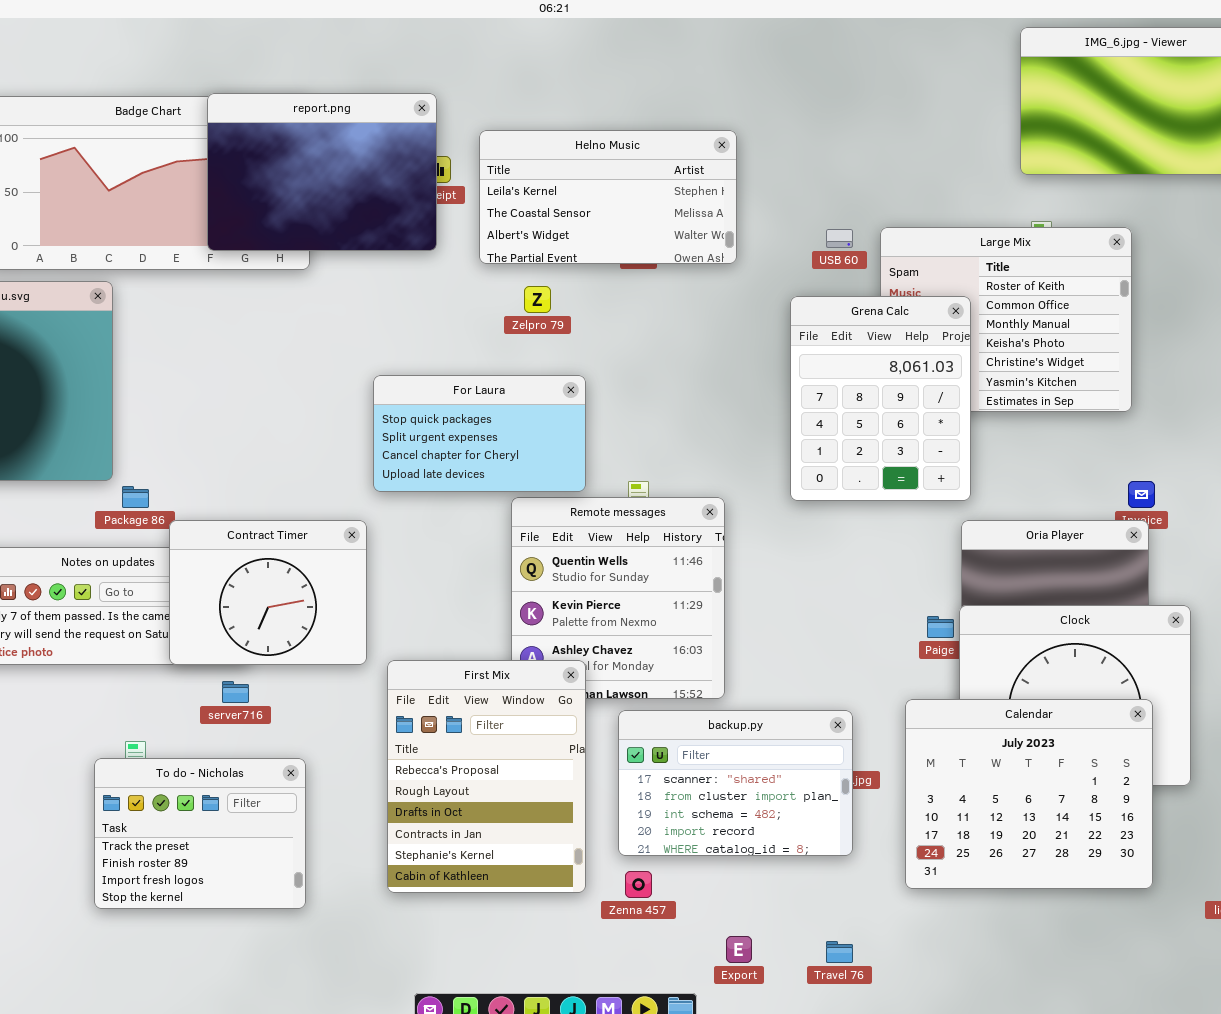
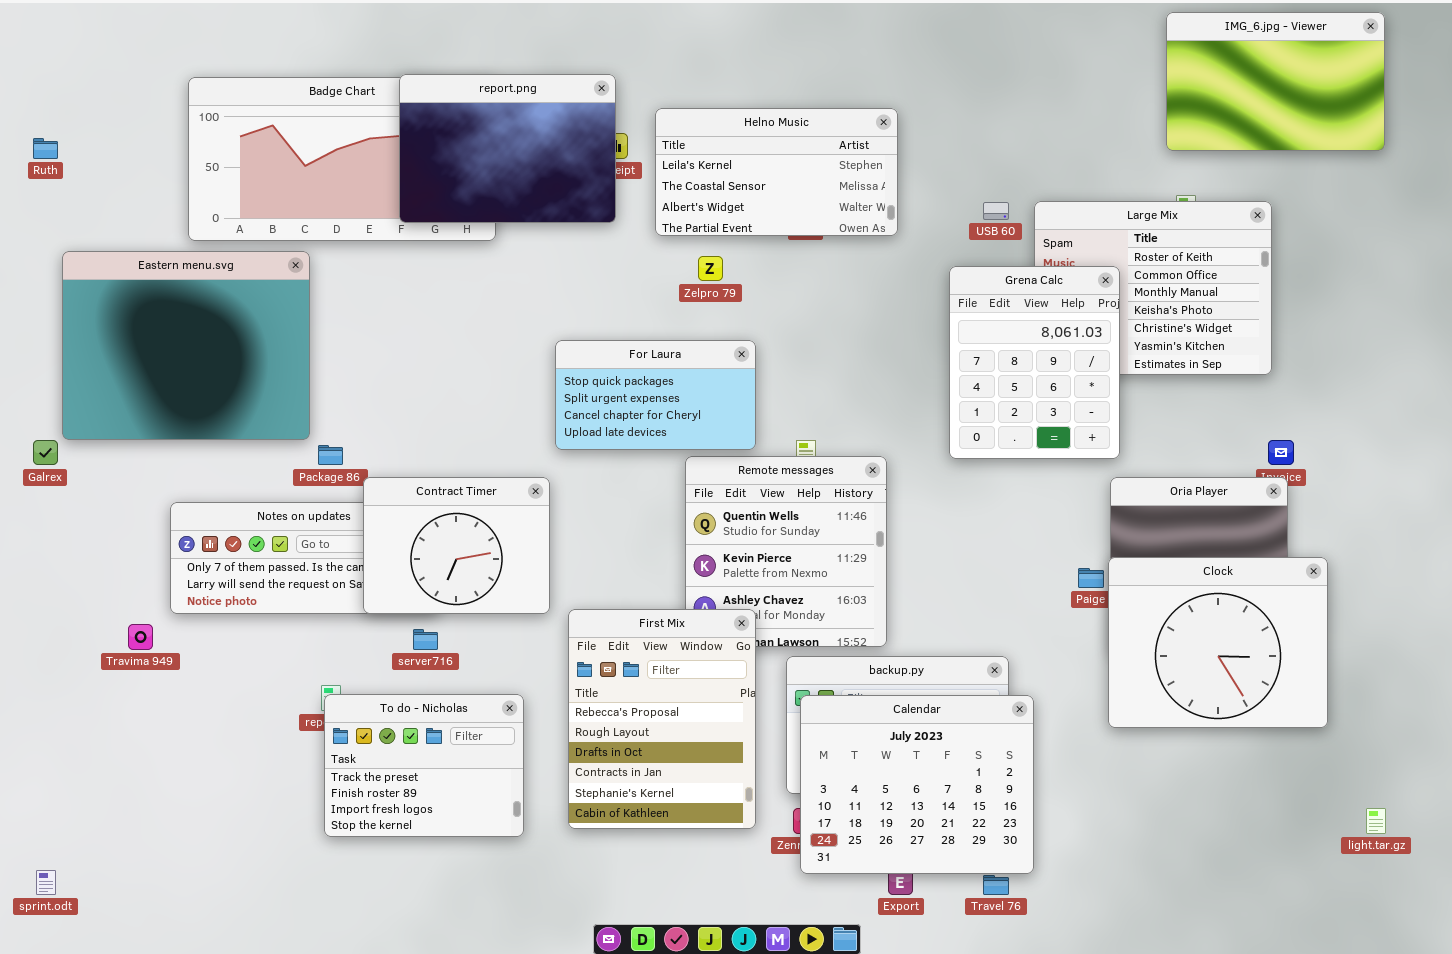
Calendar: [905,699,1153,889] -> [800,695,1034,874], moved
To do - Nicholas: [94,758,306,909] -> [324,694,524,837], moved

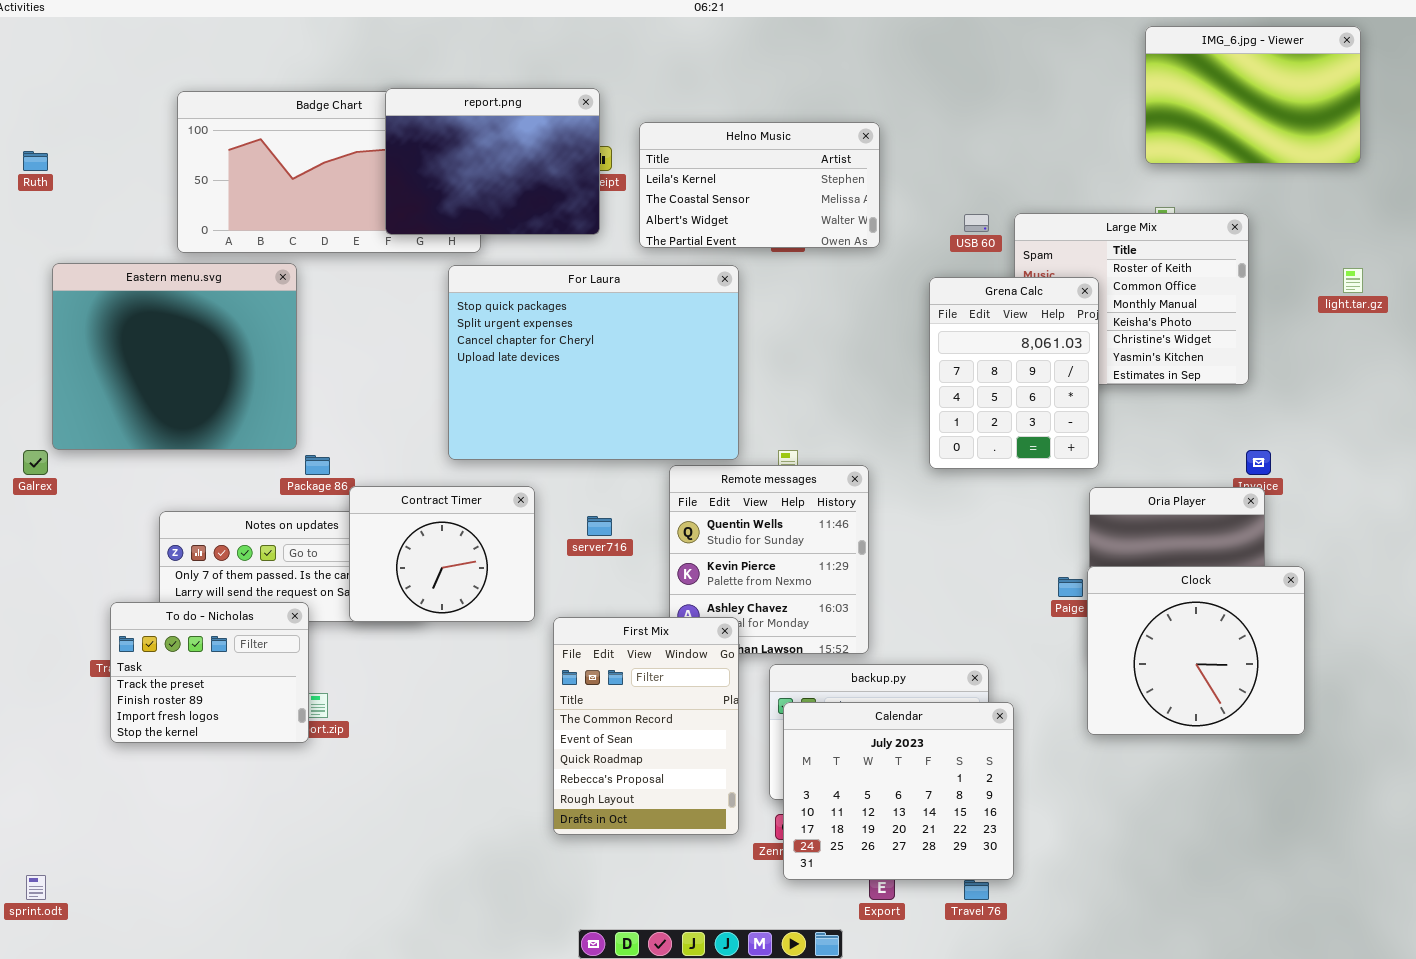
For Laura: [555,340,756,450] -> [448,265,739,460], resized
First Mix: [568,609,756,829] -> [553,617,739,835], scrolled up 3 rows
server716: [413,629,438,650] -> [587,516,612,536], moved
To do - Nicholas: [324,694,524,837] -> [110,602,309,743], moved
light.tar.gz: [1366,808,1386,834] -> [1343,268,1363,293], moved

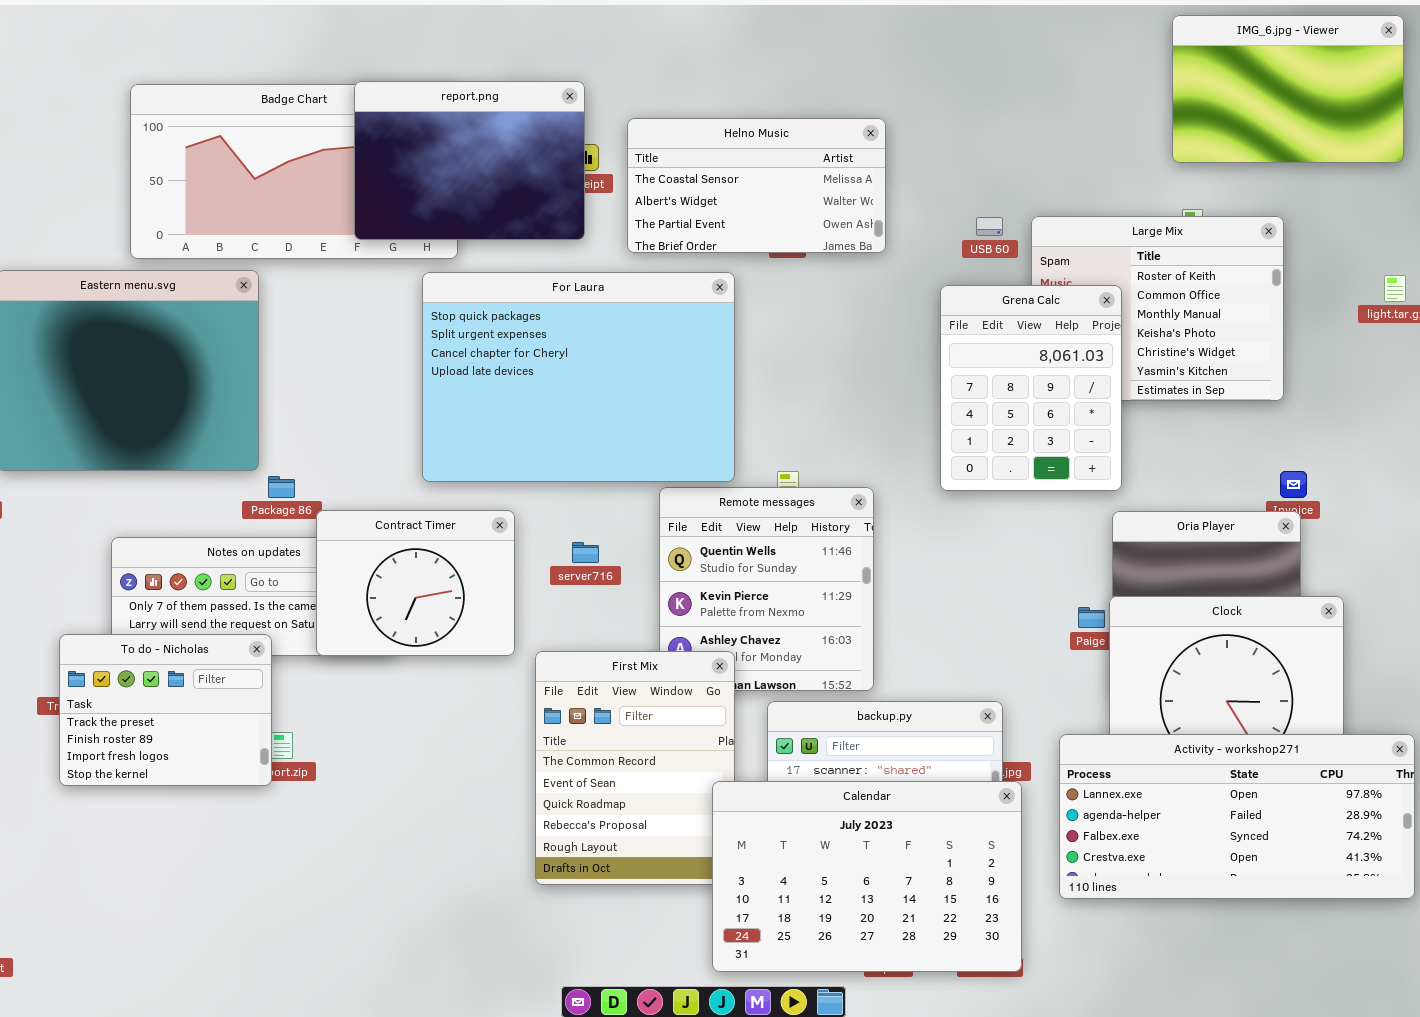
Helno Music: [639,122,880,248] -> [627,118,886,253], scrolled down 1 row
Activity - workshop271: none -> [1059,734,1415,899], opened
Calendar: [783,702,1014,880] -> [712,781,1022,972], moved, resized

